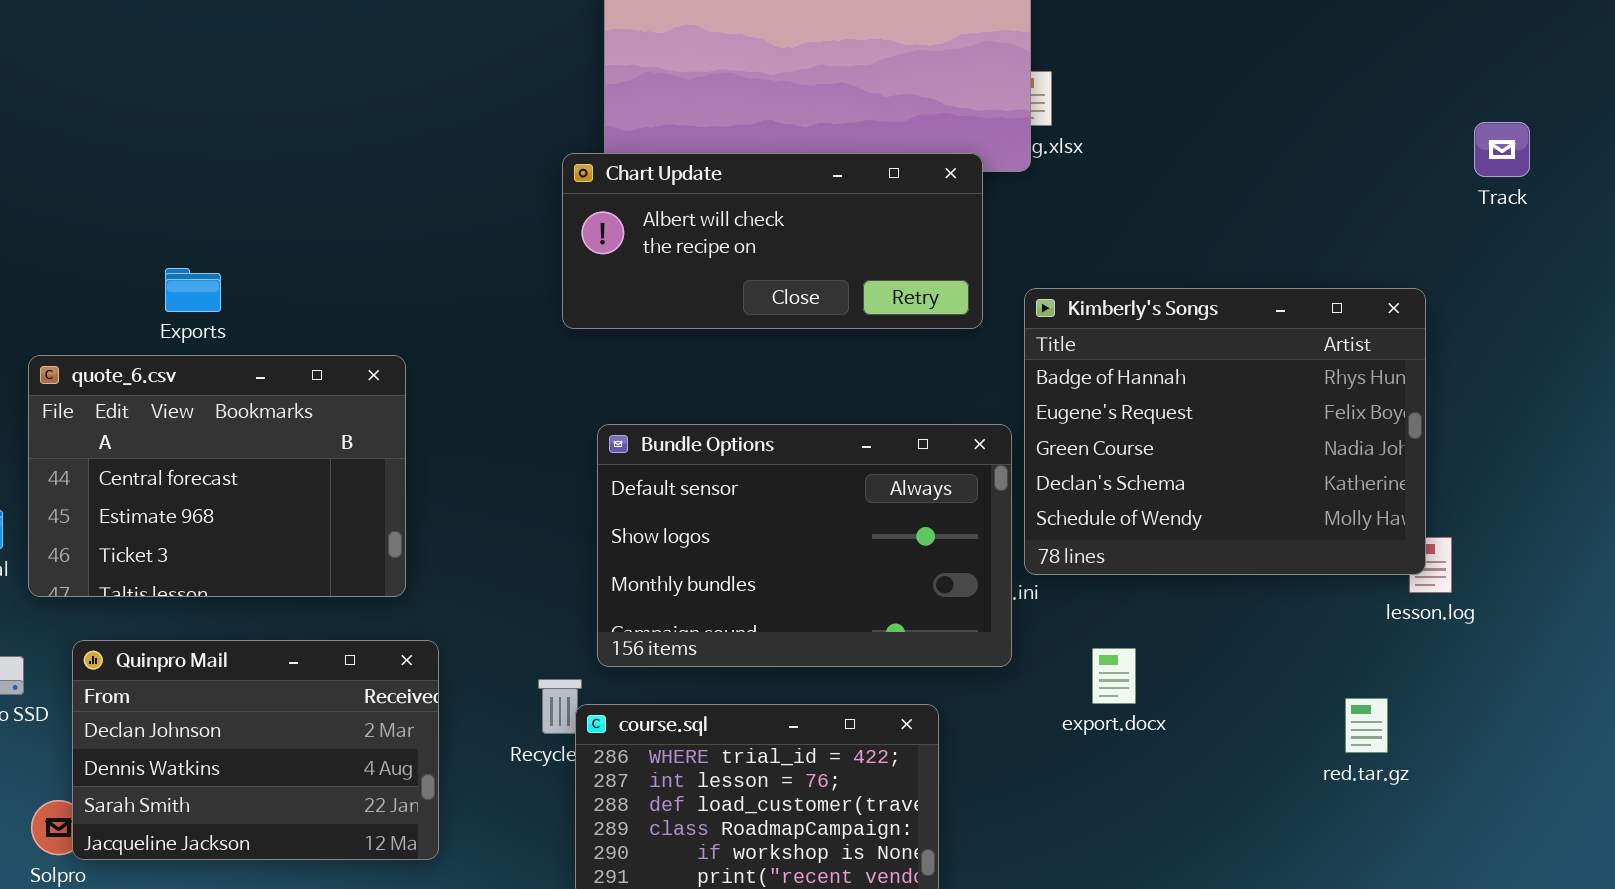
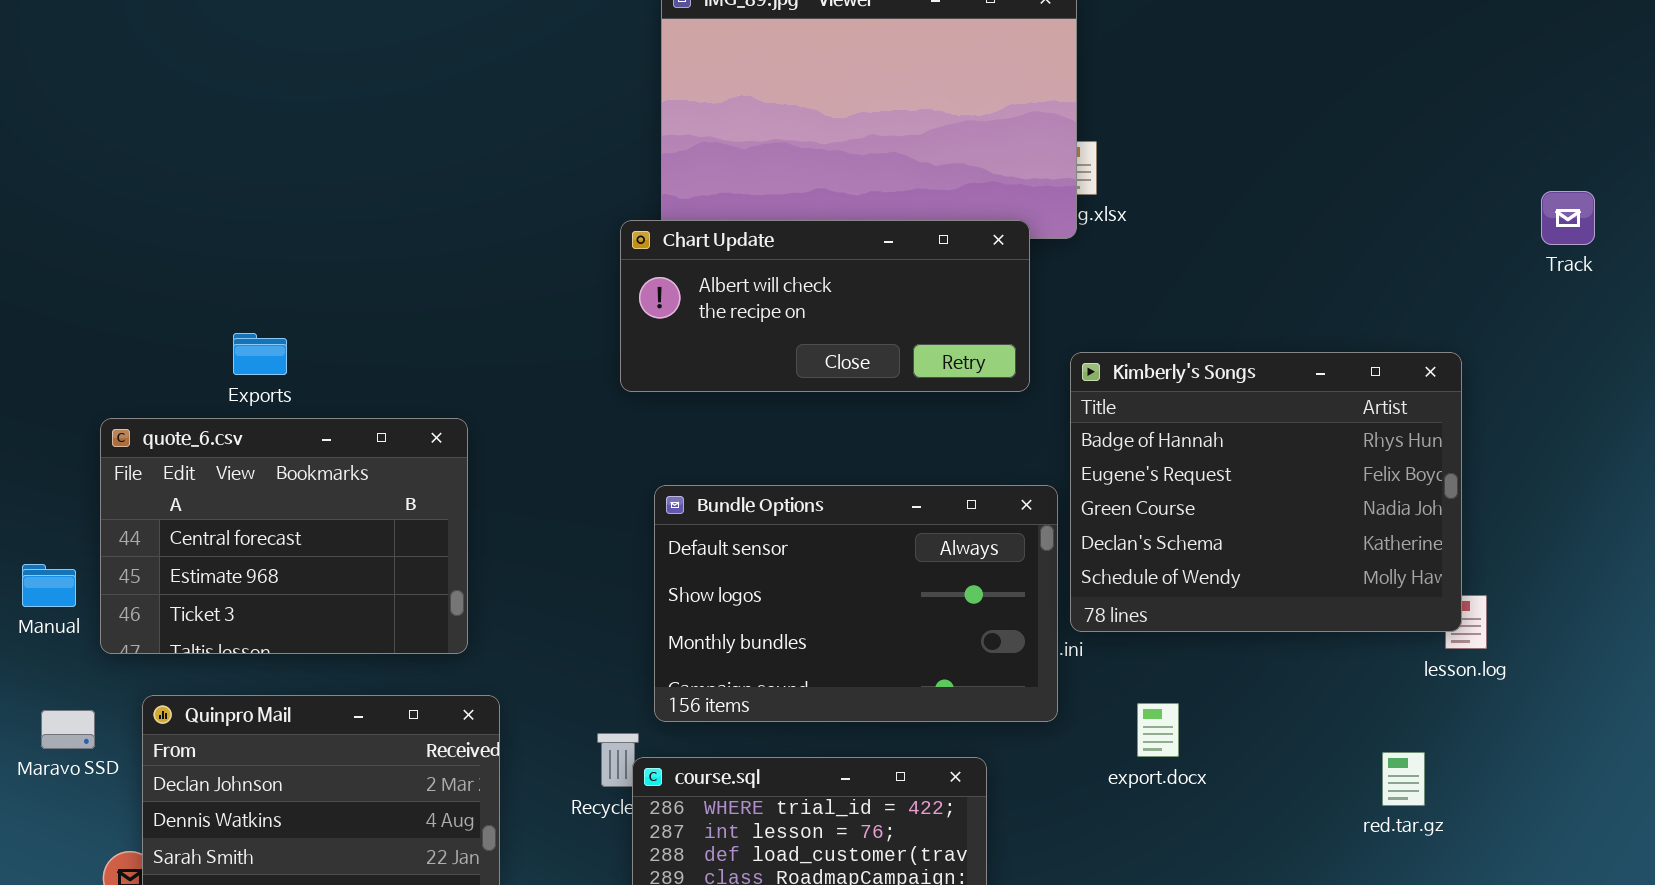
Track: [1474,122,1530,177] -> [1541,191,1595,245], moved

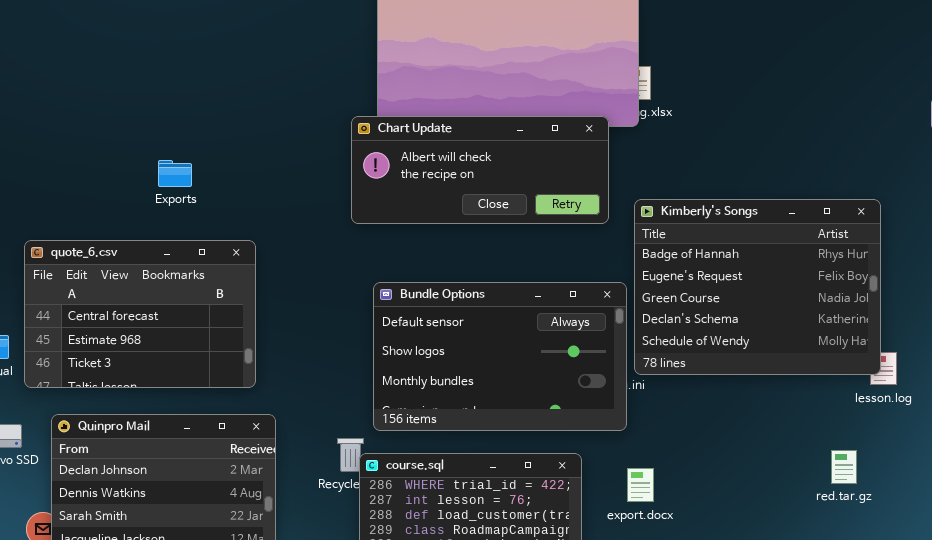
Exports: [233,333,287,375] -> [158,160,192,187], moved
export.docx: [1137,703,1179,757] -> [627,468,654,502], moved

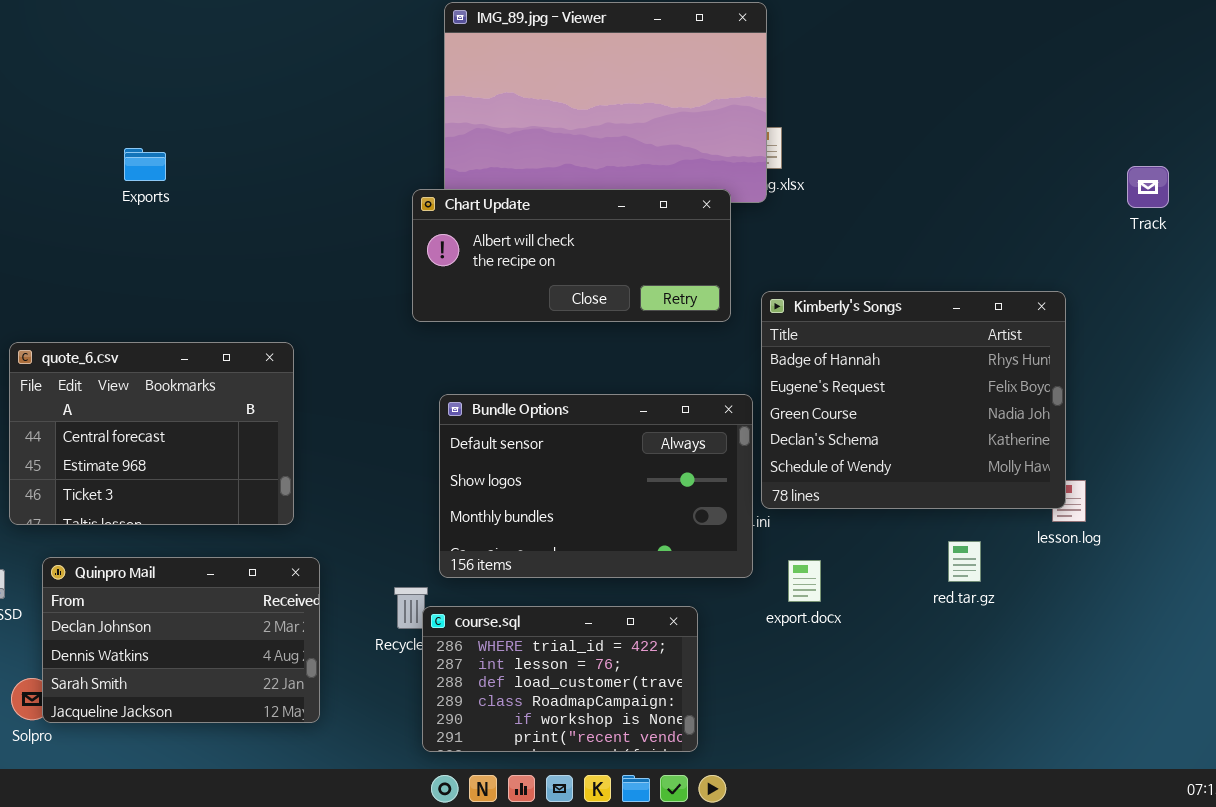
Exports: [158,160,192,187] -> [124,148,166,181], moved
red.tar.gz: [831,450,857,484] -> [948,541,981,582], moved
export.docx: [627,468,654,502] -> [788,560,821,602], moved

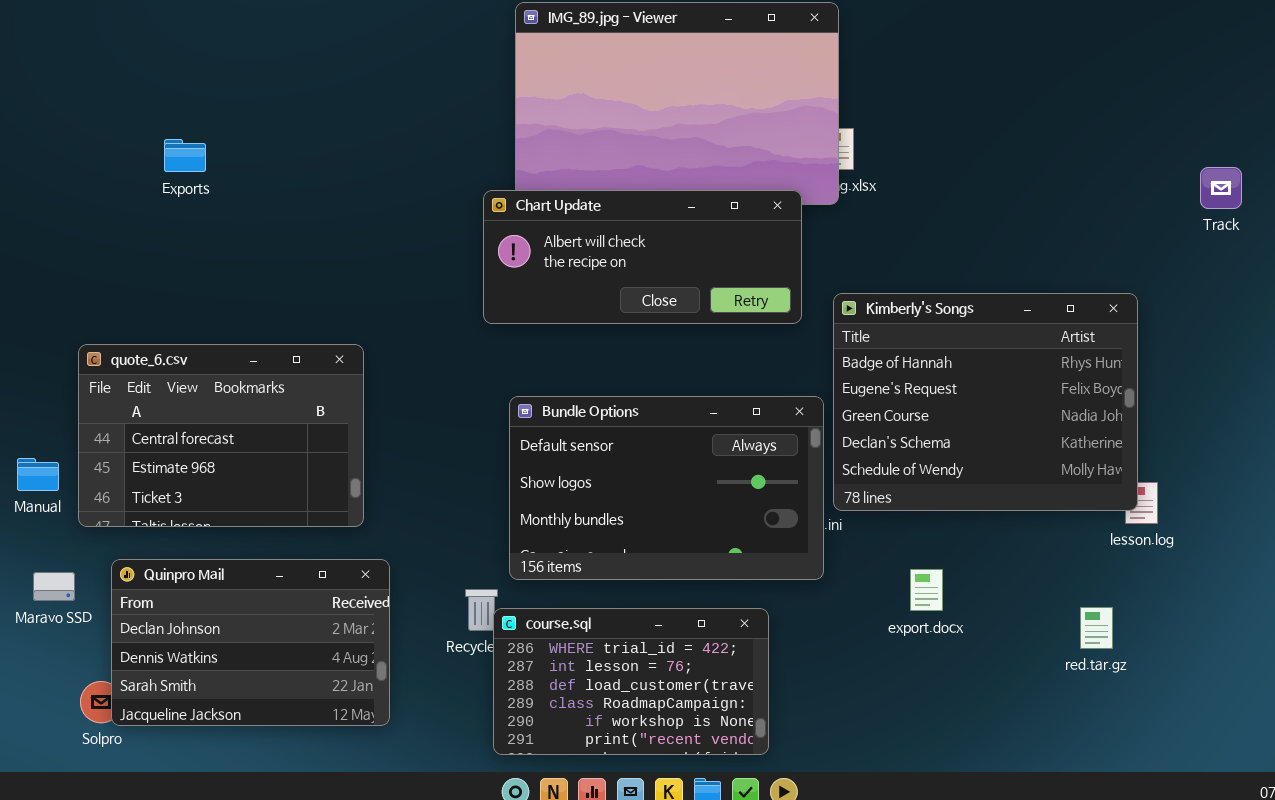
Exports: [124,148,166,181] -> [164,139,206,172], moved
red.tar.gz: [948,541,981,582] -> [1080,607,1113,649], moved
export.docx: [788,560,821,602] -> [910,569,943,611], moved

